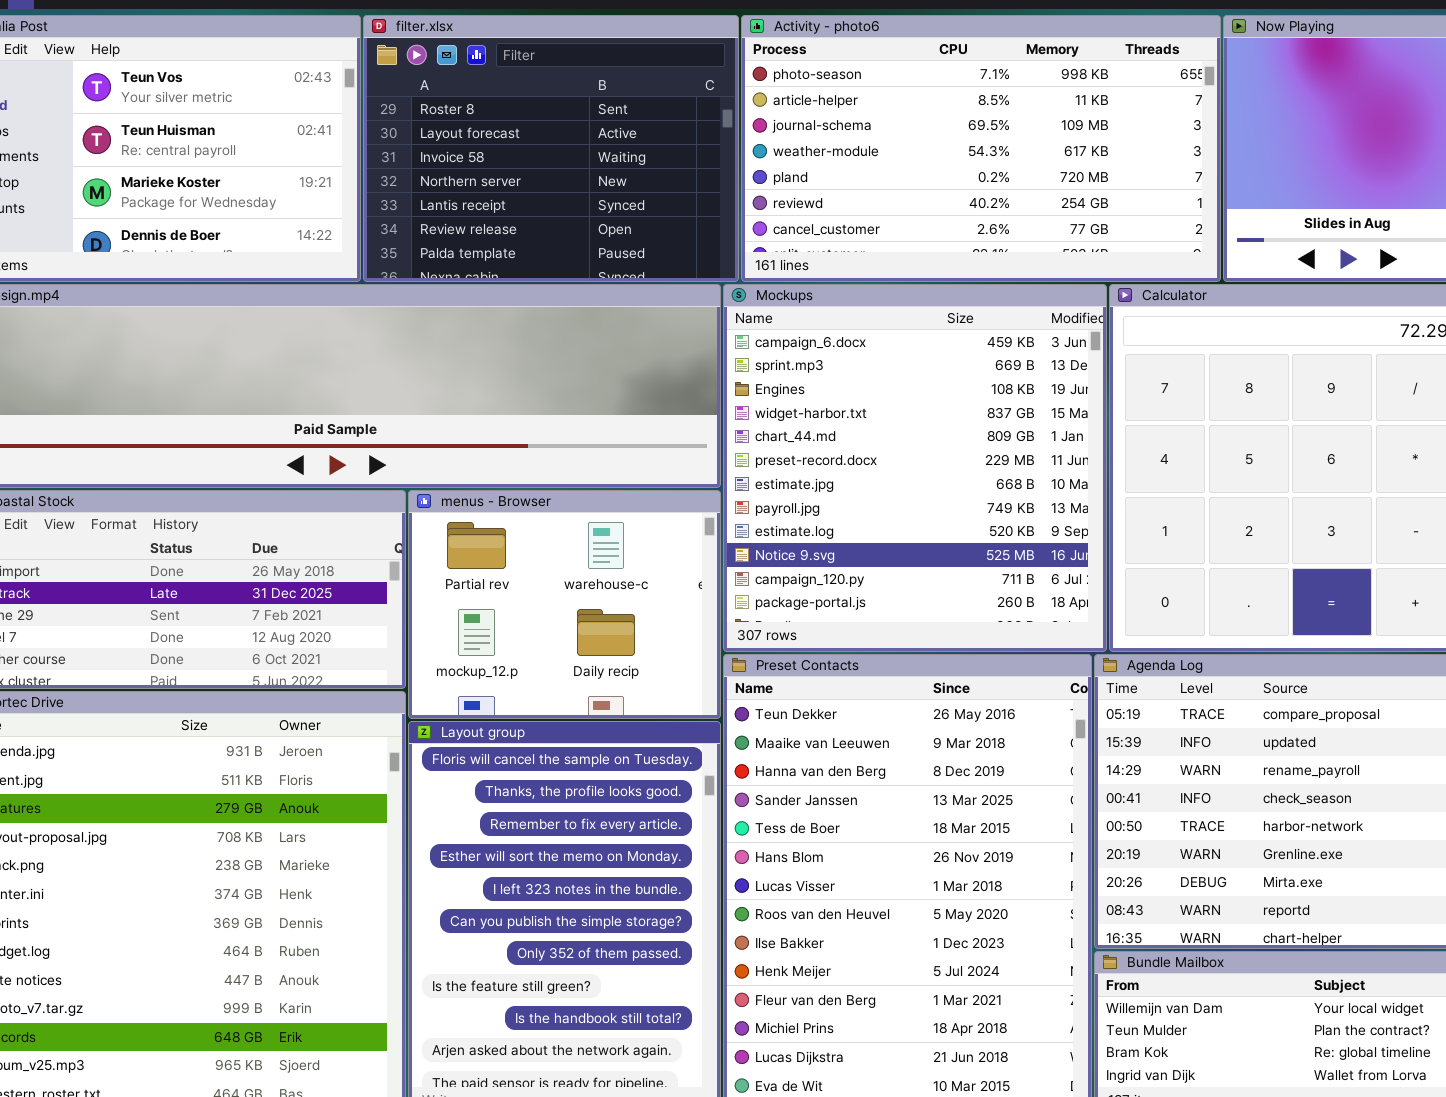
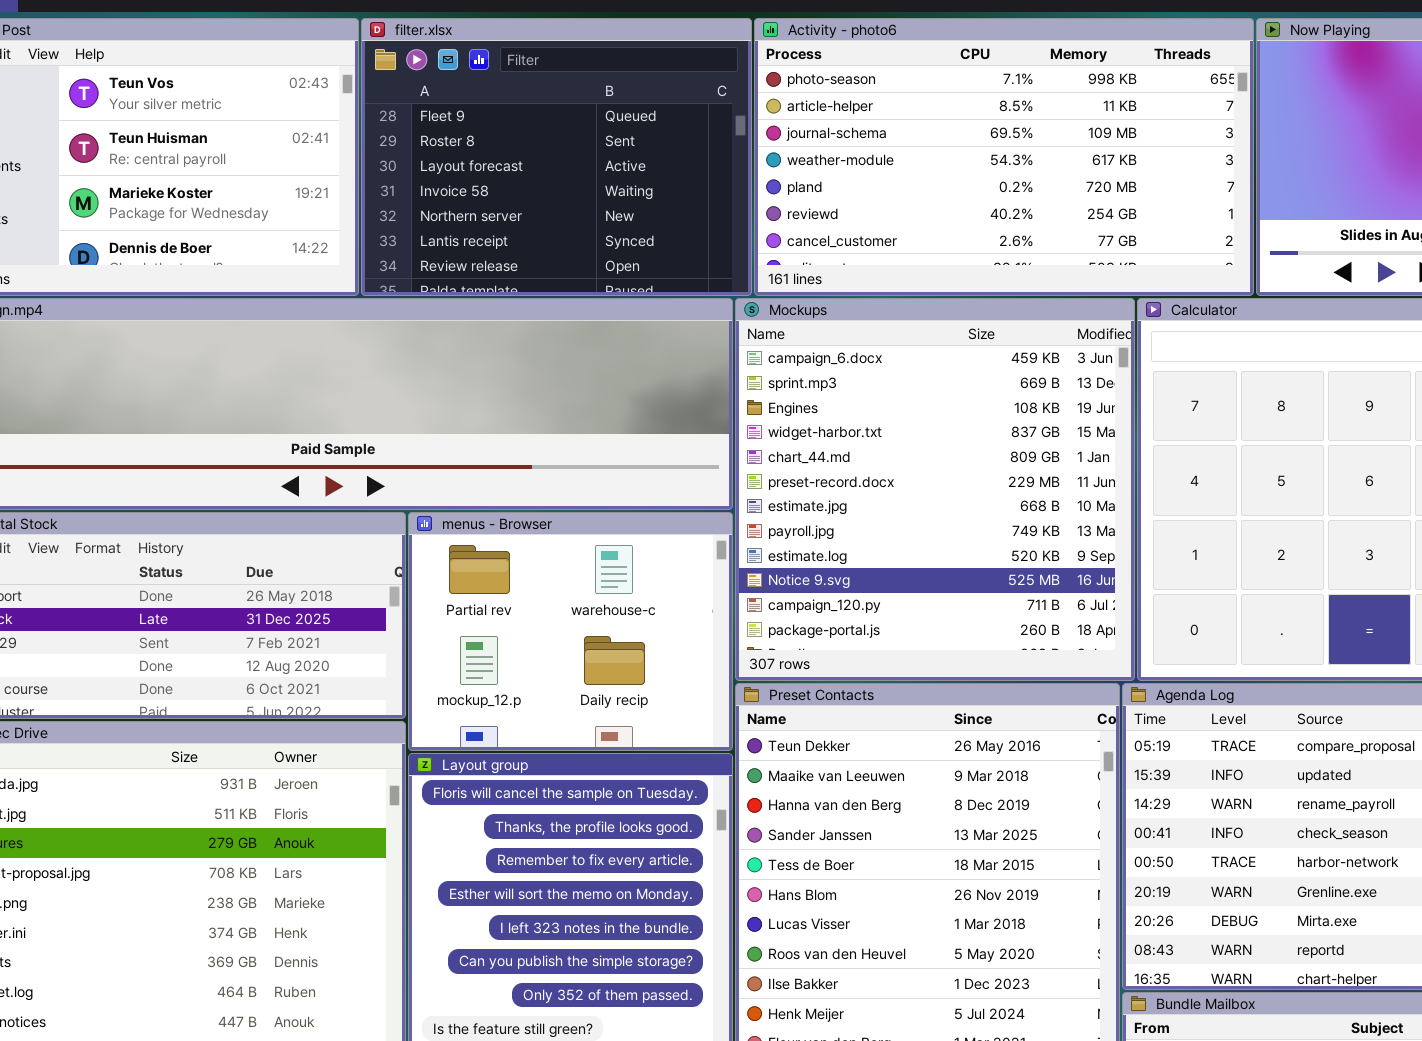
filter.xlsx: [363,15,739,282] -> [361,18,752,296], scrolled up 1 row

